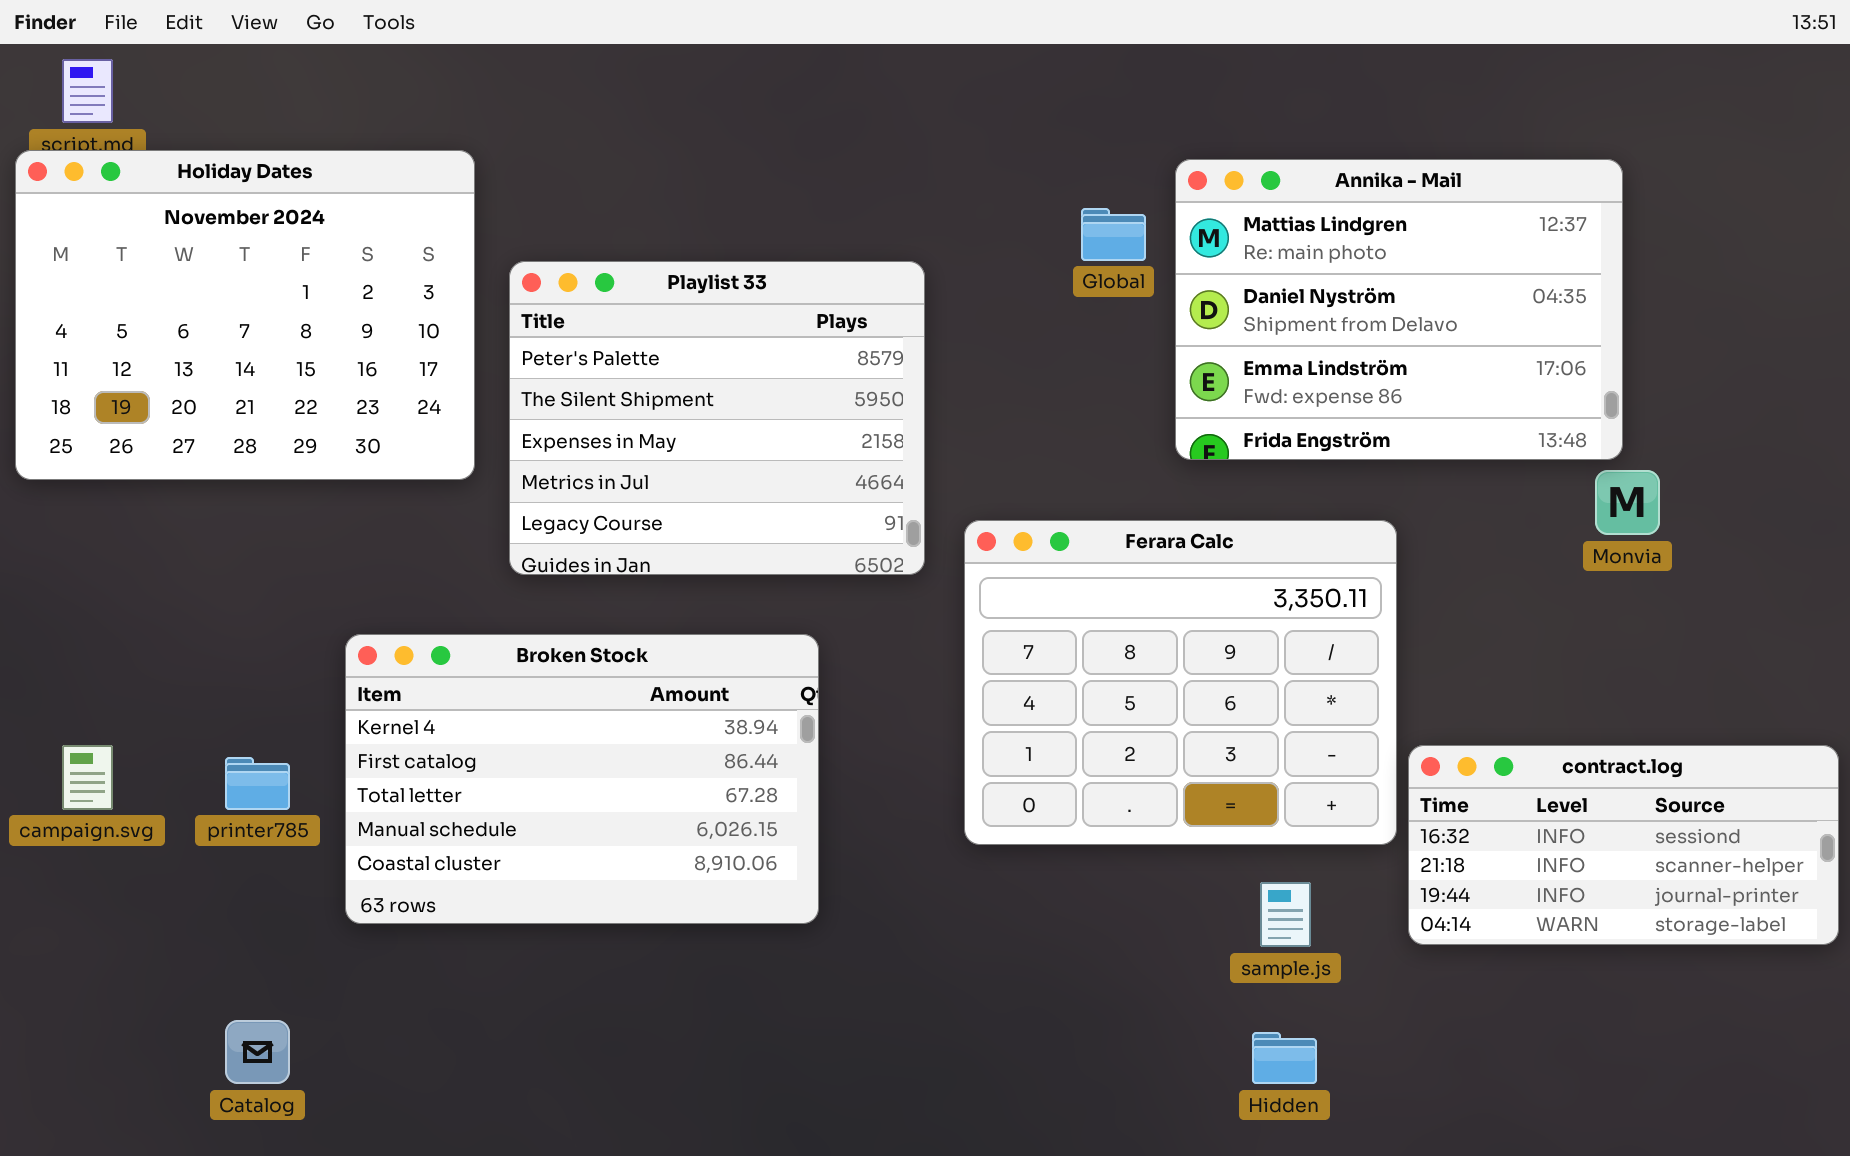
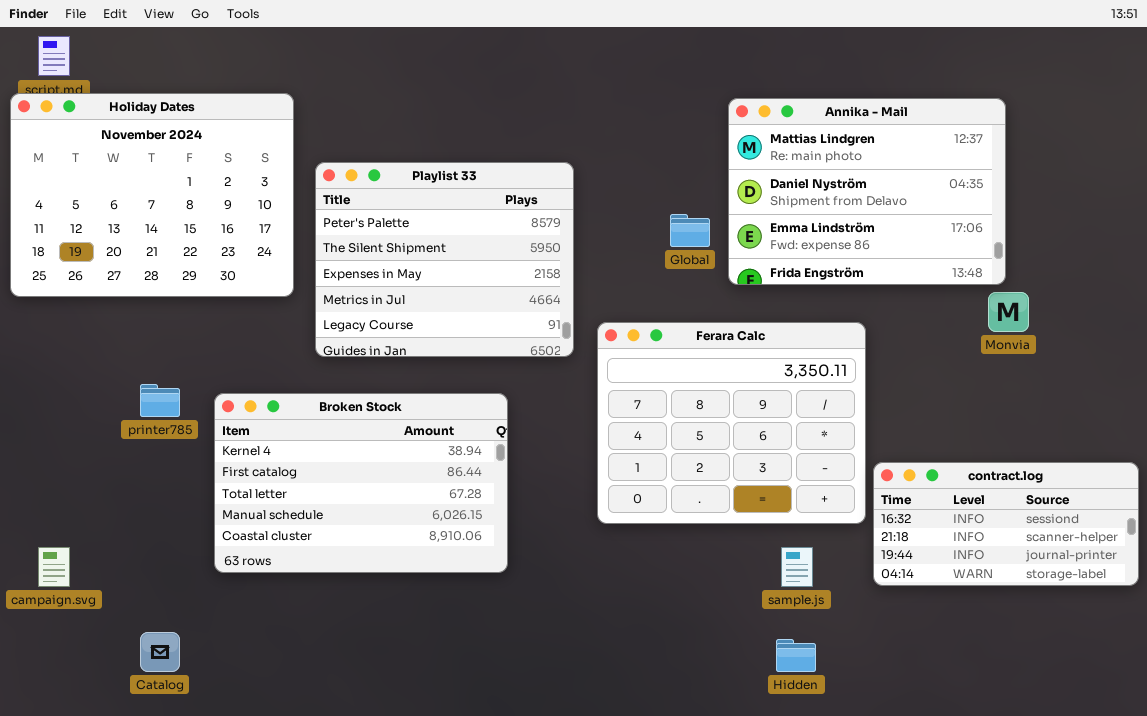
Global: [1081,208,1146,261] -> [670,214,710,247], moved
campaign.svg: [62,745,113,810] -> [38,547,70,587], moved
printer785: [225,757,290,810] -> [140,384,180,417], moved

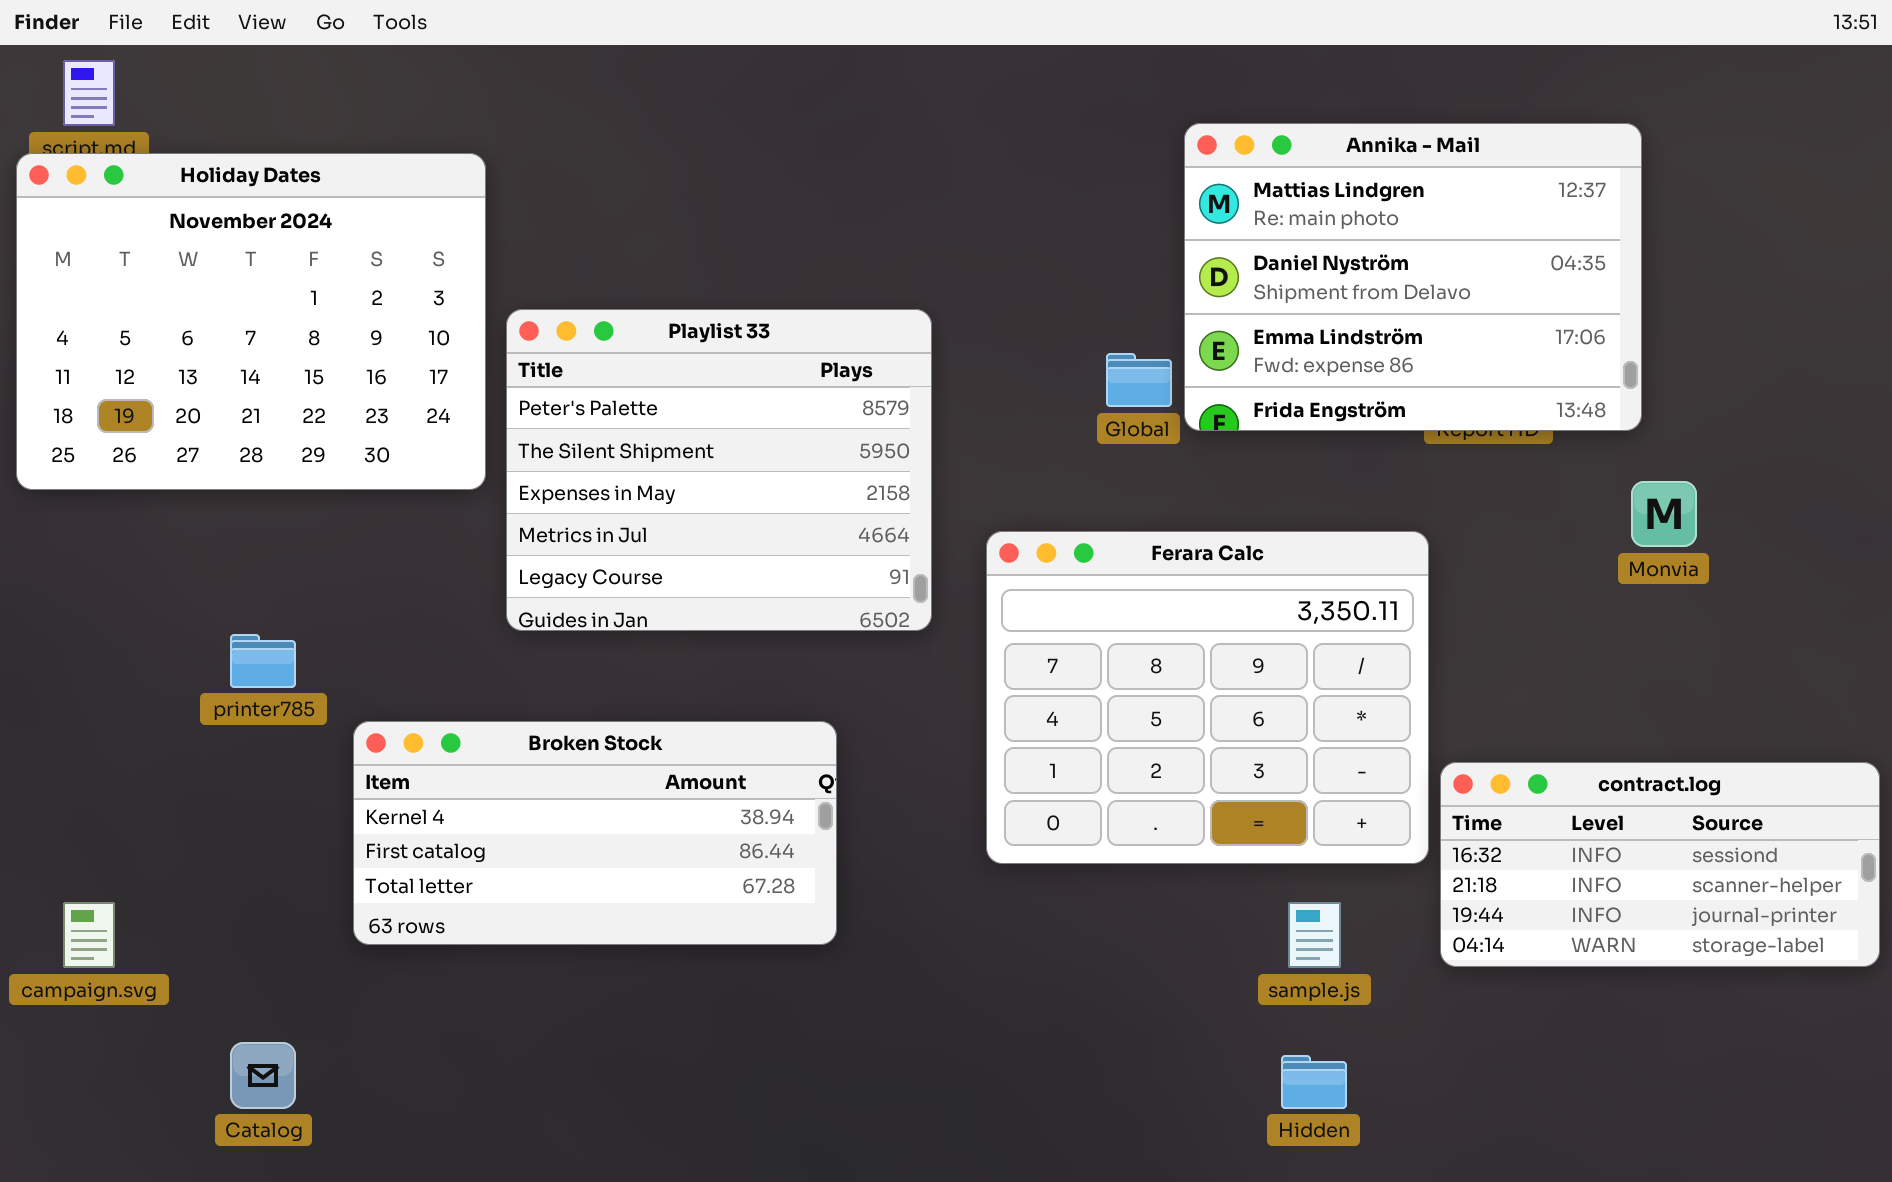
Annika - Mail: [728,98,1006,285] -> [1184,123,1642,431], moved
Playlist 33: [315,162,574,357] -> [506,309,932,631], moved
Broken Stock: [214,393,508,573] -> [353,721,837,945], resized

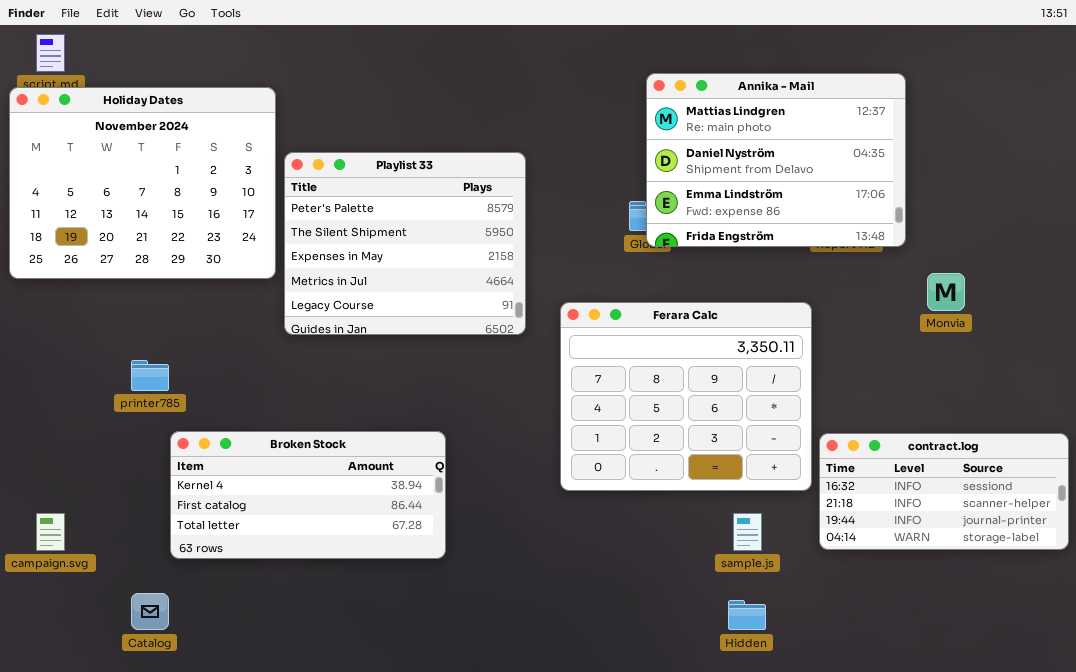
Annika - Mail: [1184,123,1642,431] -> [646,73,906,247], moved
Playlist 33: [506,309,932,631] -> [284,152,526,335], moved
Broken Stock: [353,721,837,945] -> [170,431,446,559], moved

